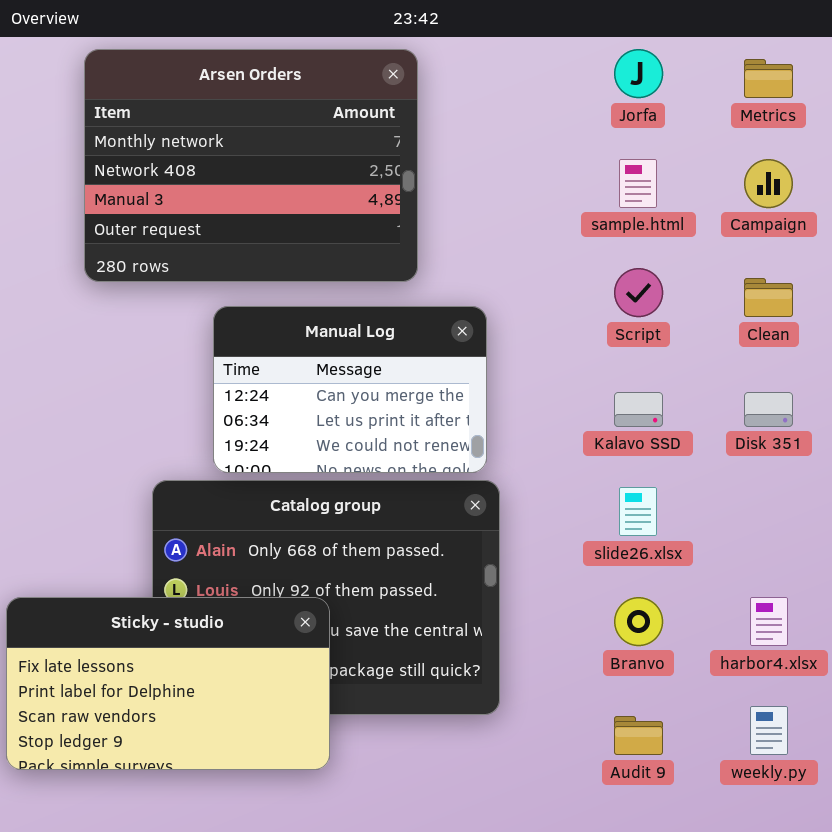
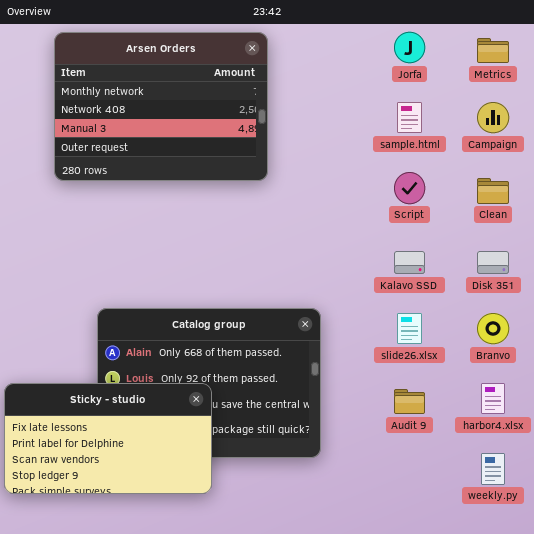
Manual Log: [213,306,487,473] -> none, closed
Branvo: [614,597,663,646] -> [477,313,509,344], moved
Audit 9: [614,716,663,755] -> [394,389,425,414], moved

